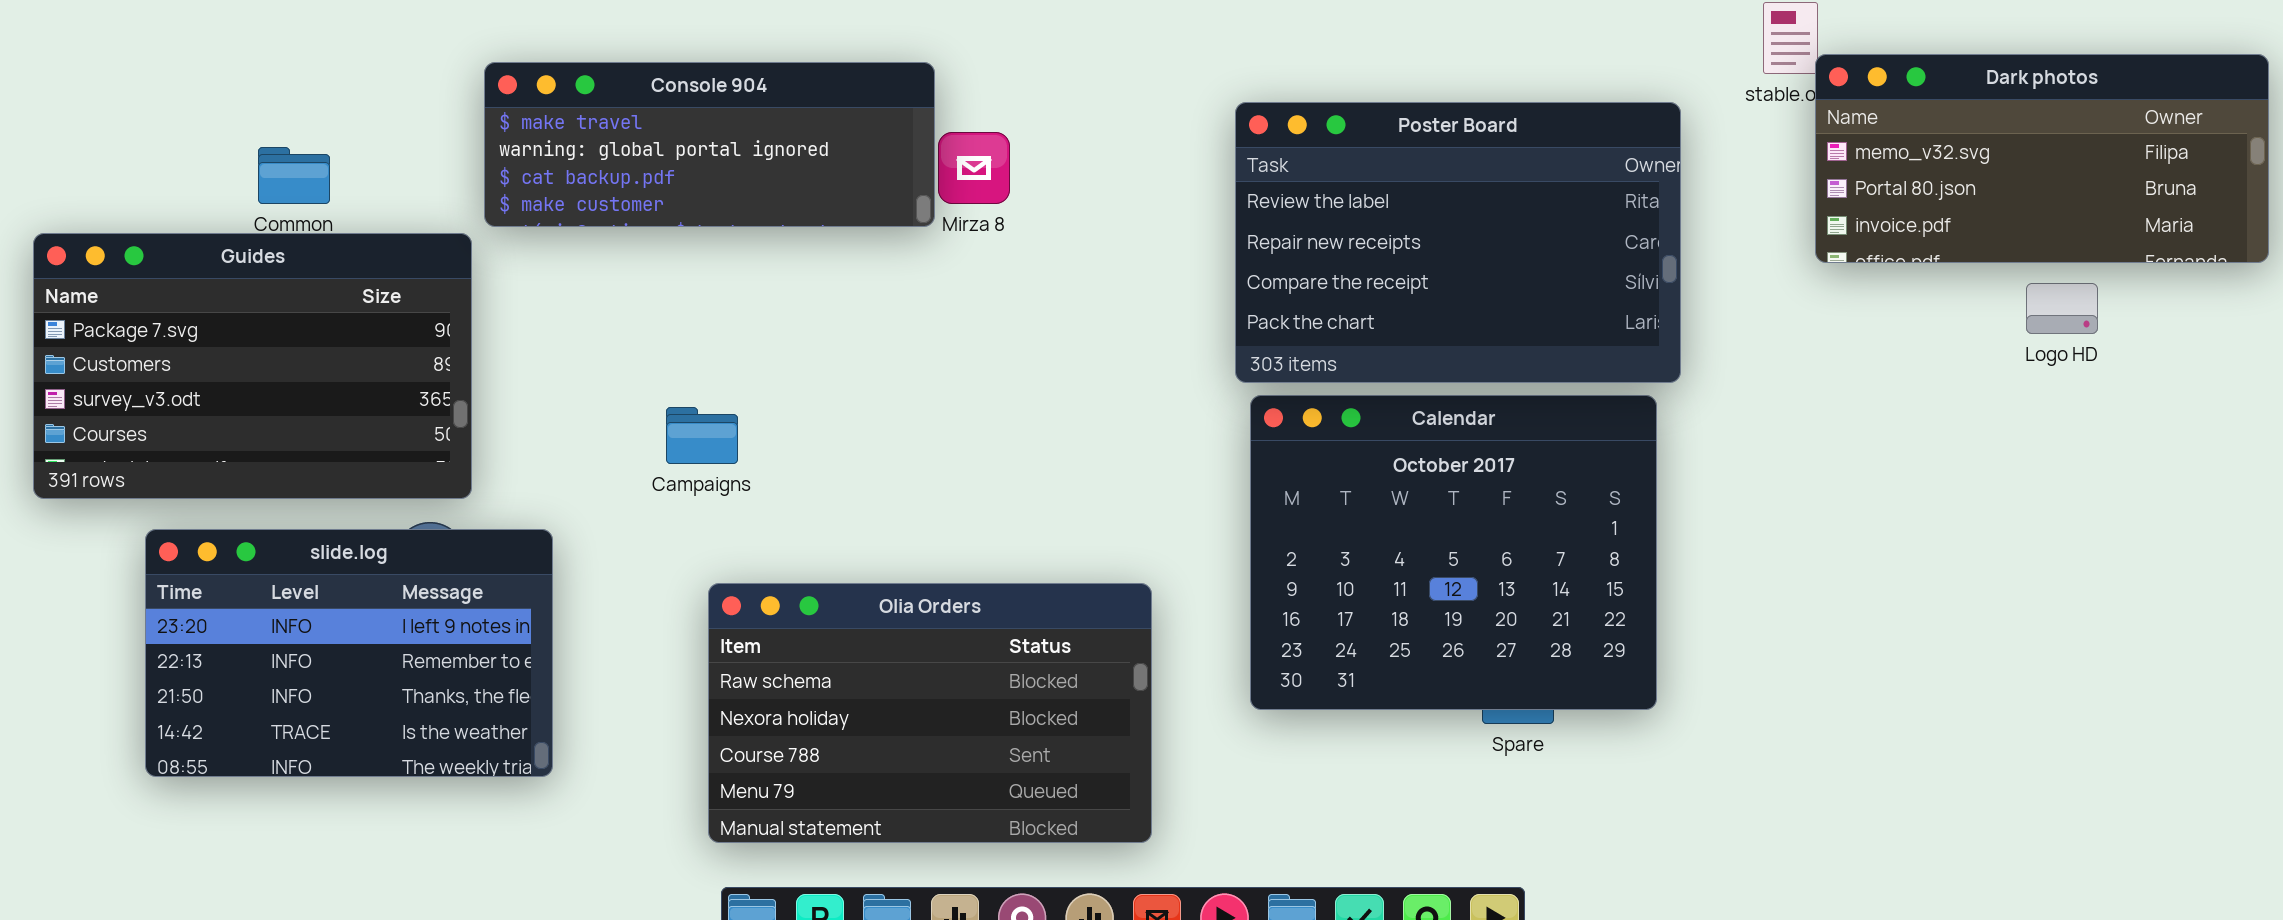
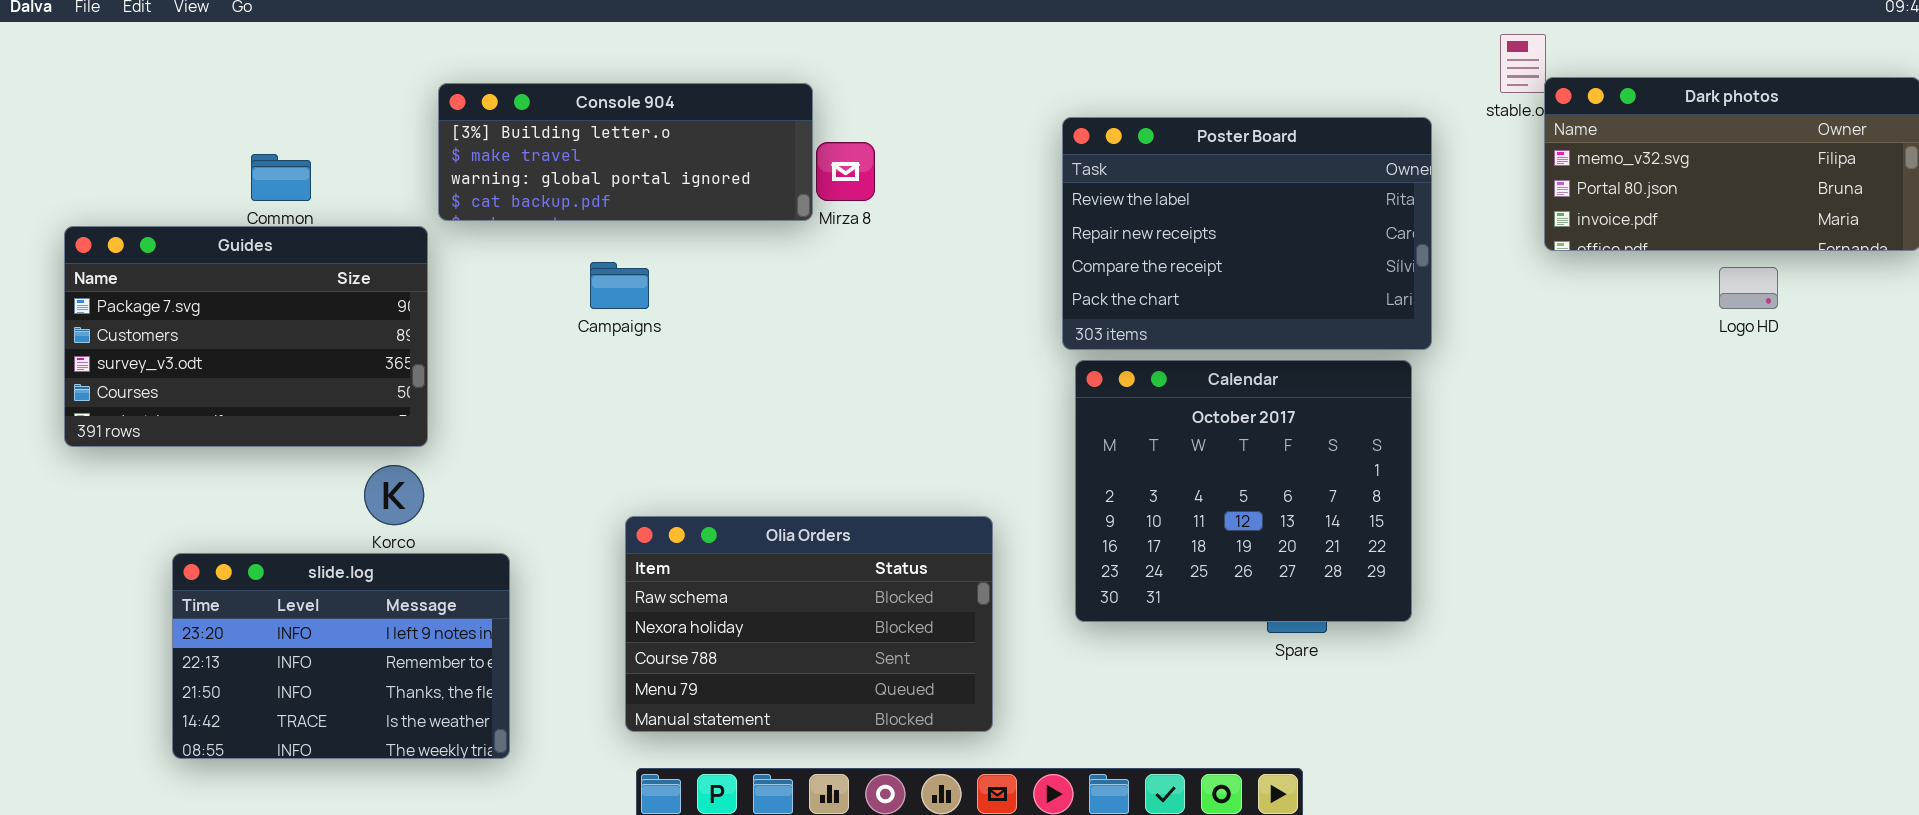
Console 904: [484,62,935,227] -> [438,83,813,221], scrolled up 1 row
Campaigns: [666,407,738,464] -> [590,262,649,309], moved
slide.log: [145,529,553,777] -> [172,553,510,759], moved

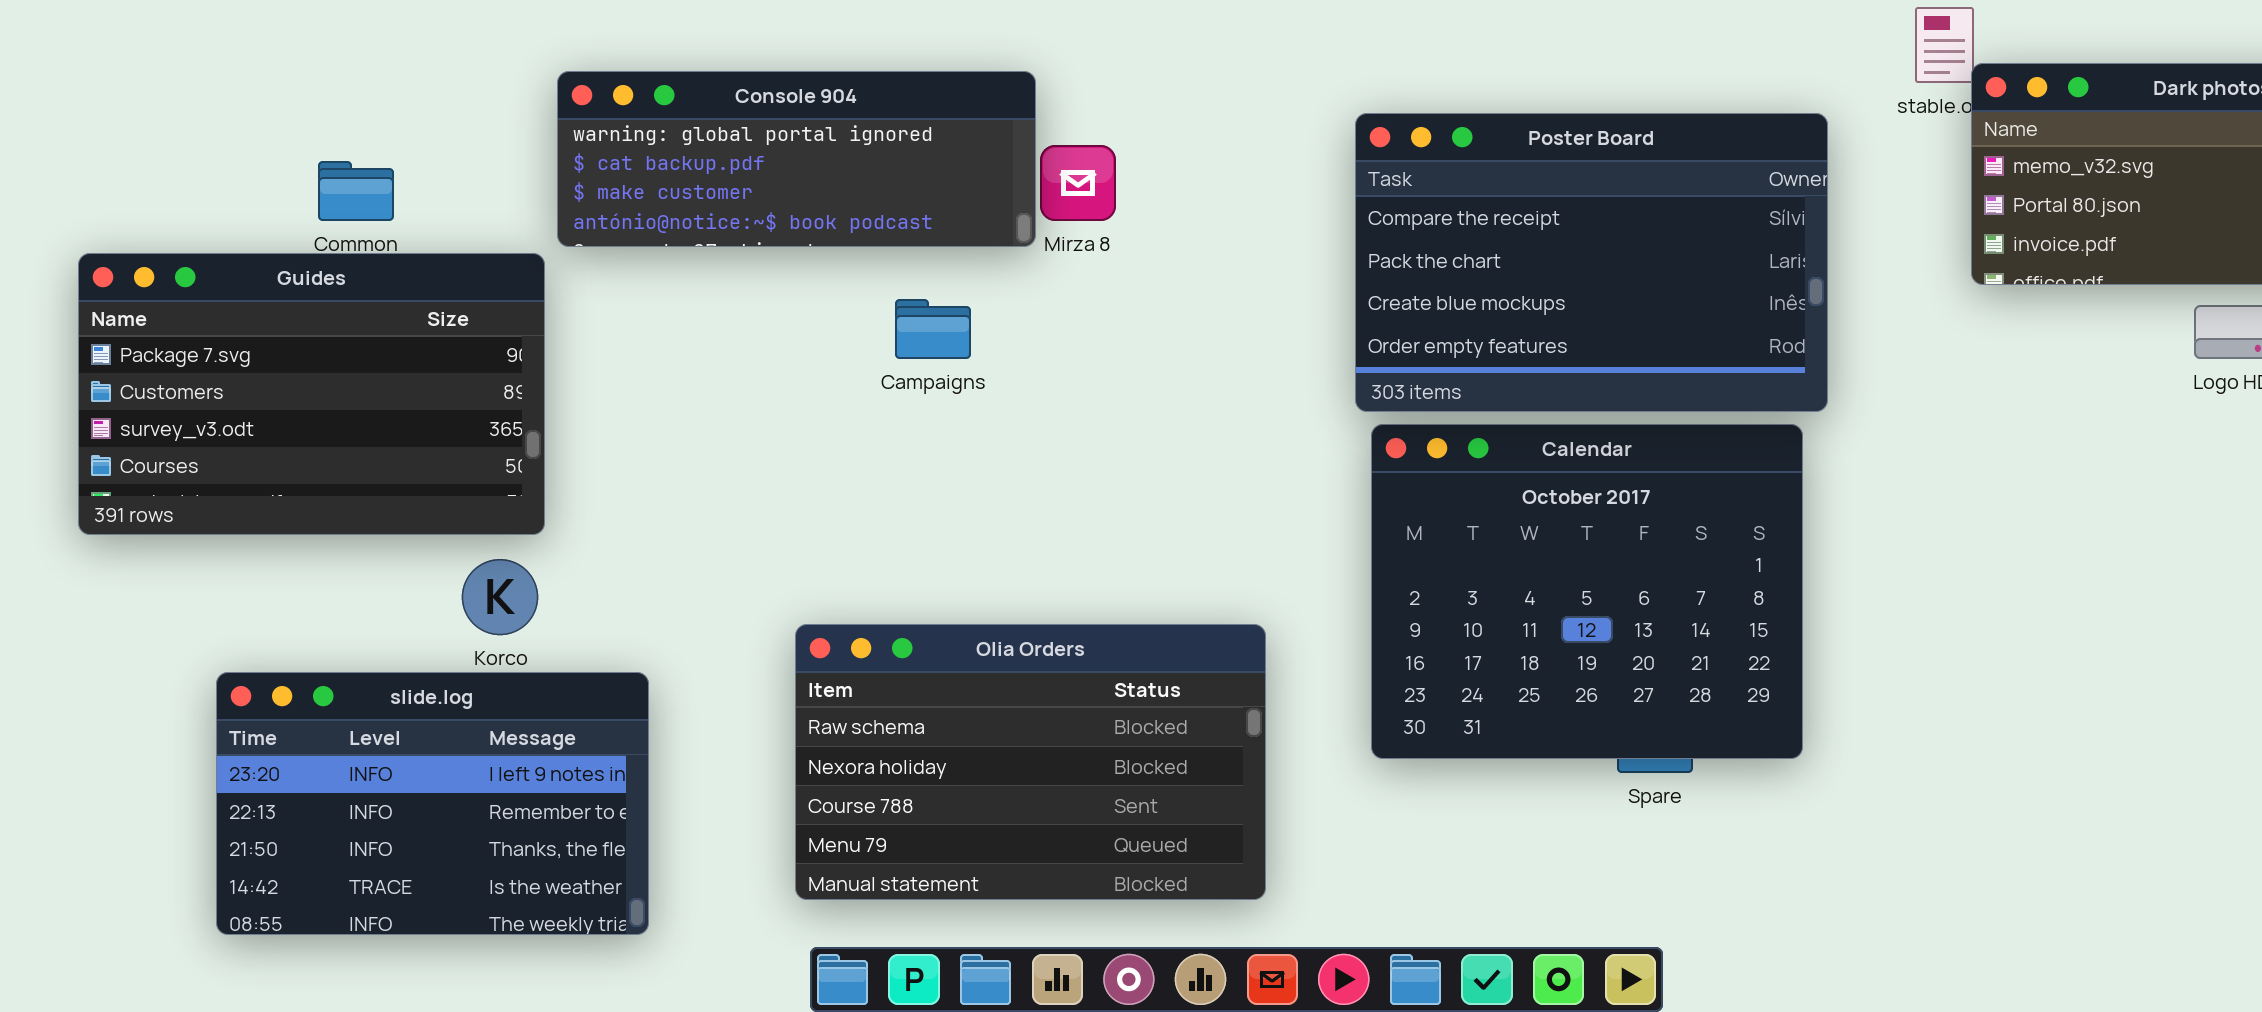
Console 904: [438,83,813,221] -> [557,71,1036,247], scrolled down 2 rows
Poster Board: [1062,117,1432,350] -> [1355,113,1828,412], scrolled down 2 rows
Campaigns: [590,262,649,309] -> [895,299,971,359], moved

